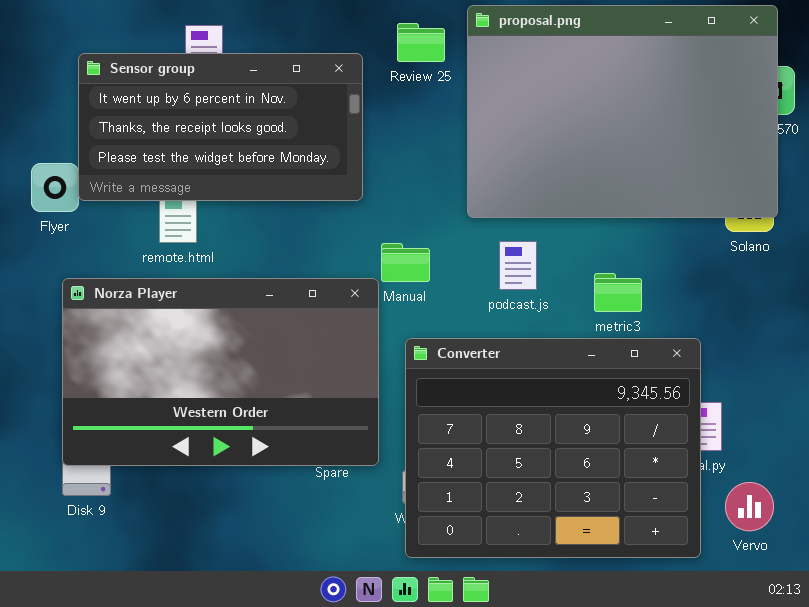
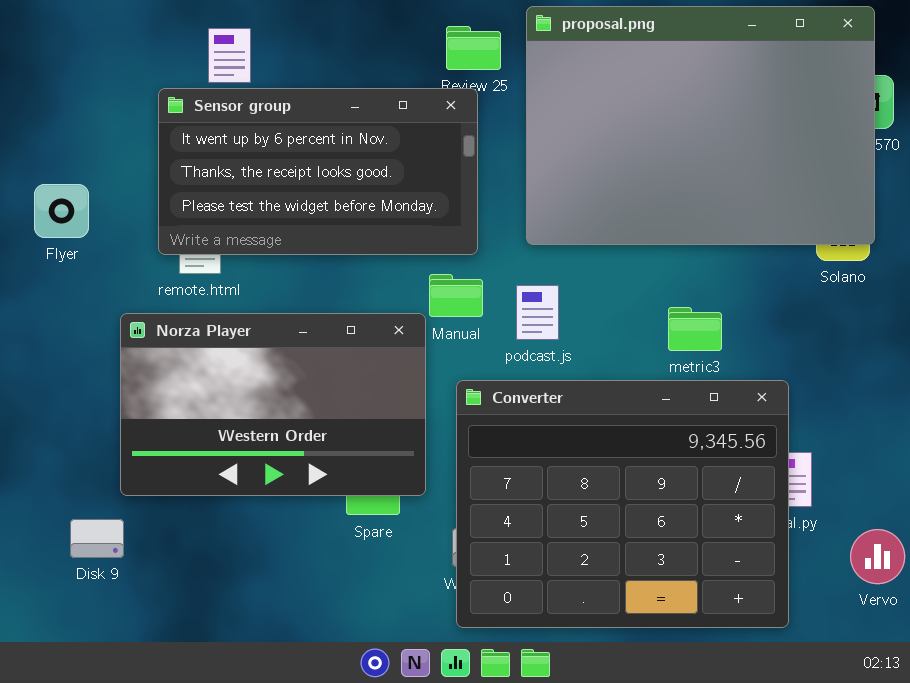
Sensor group: [78,53,363,201] -> [158,88,478,255], moved
podcast.js: [499,241,537,290] -> [516,285,559,340], moved
Norza Player: [62,278,379,466] -> [120,313,426,496], resized
Vervo: [725,482,774,531] -> [850,529,905,584], moved

